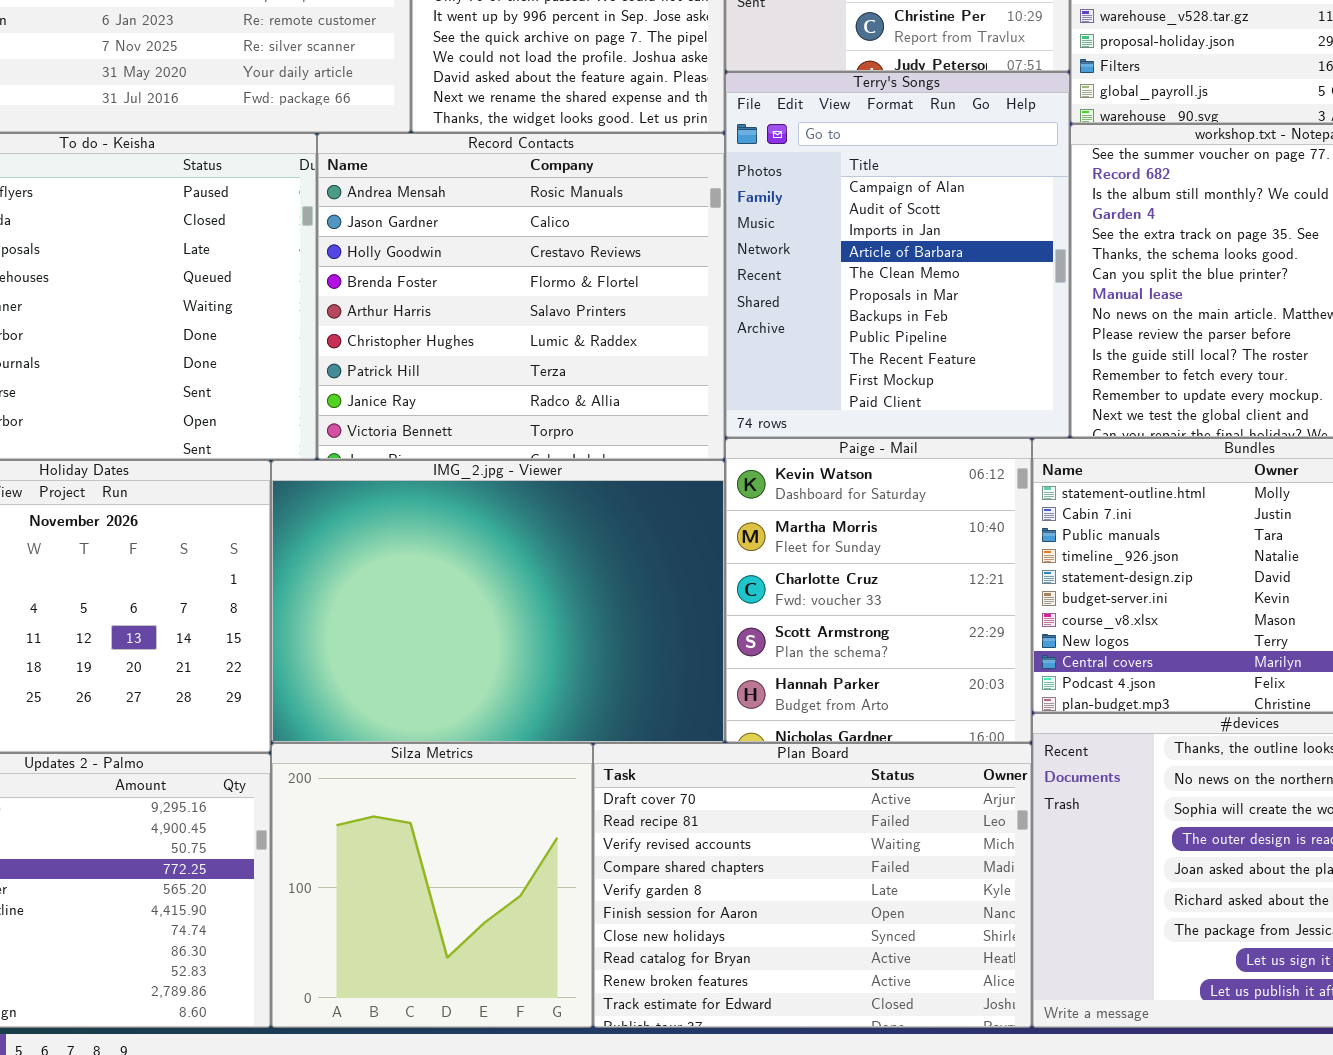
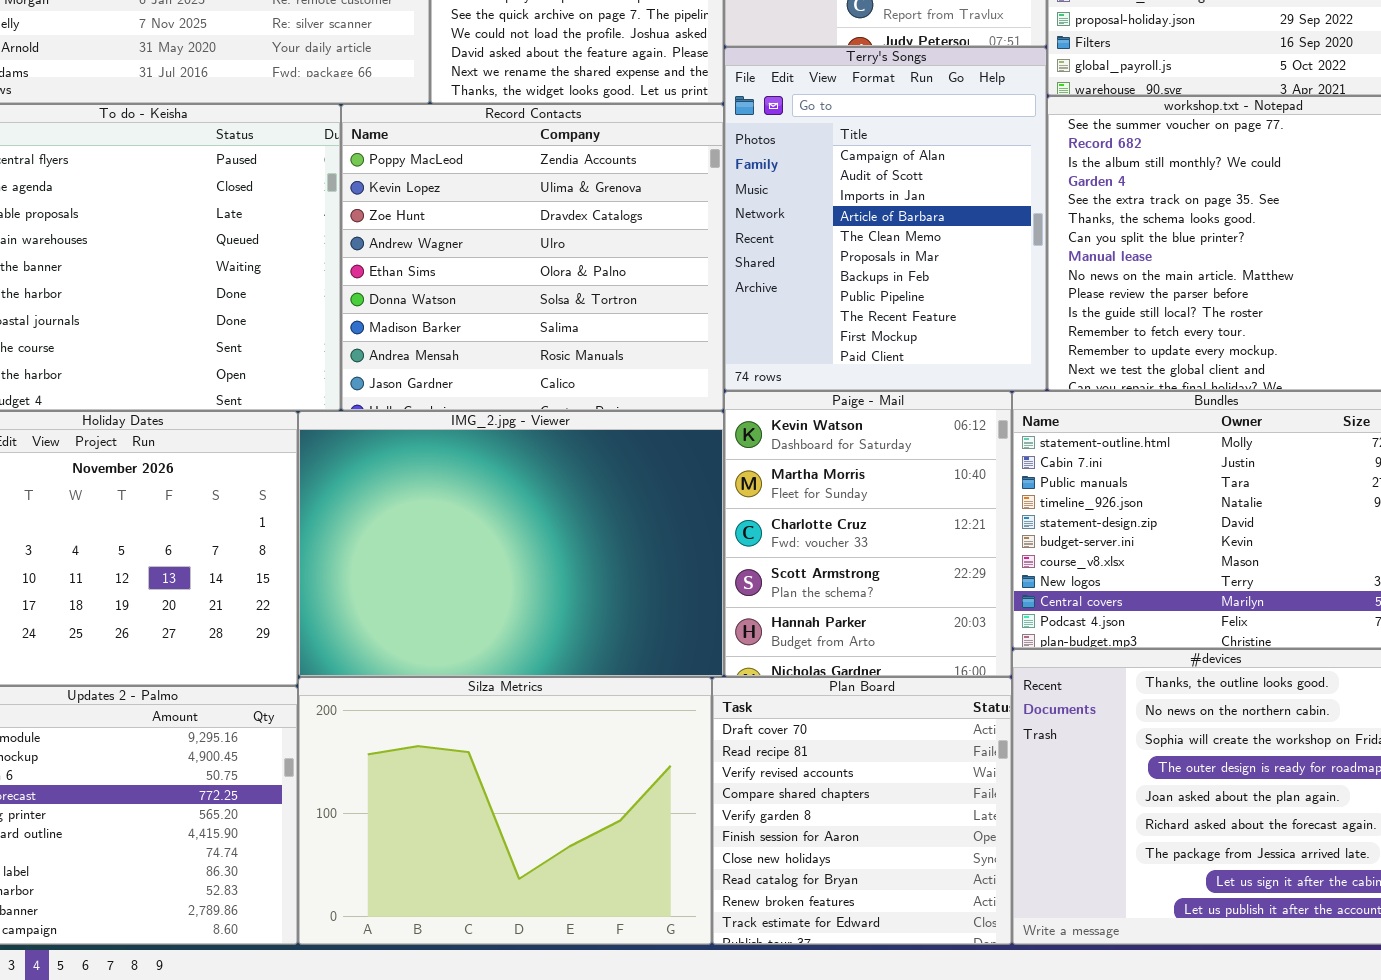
Record Contacts: [317,133,725,460] -> [341,104,724,411], scrolled up 7 rows
Silza Metrics: [271,743,593,1028] -> [298,677,712,945], resized
Plan Board: [593,743,1032,1028] -> [712,677,1012,945], resized

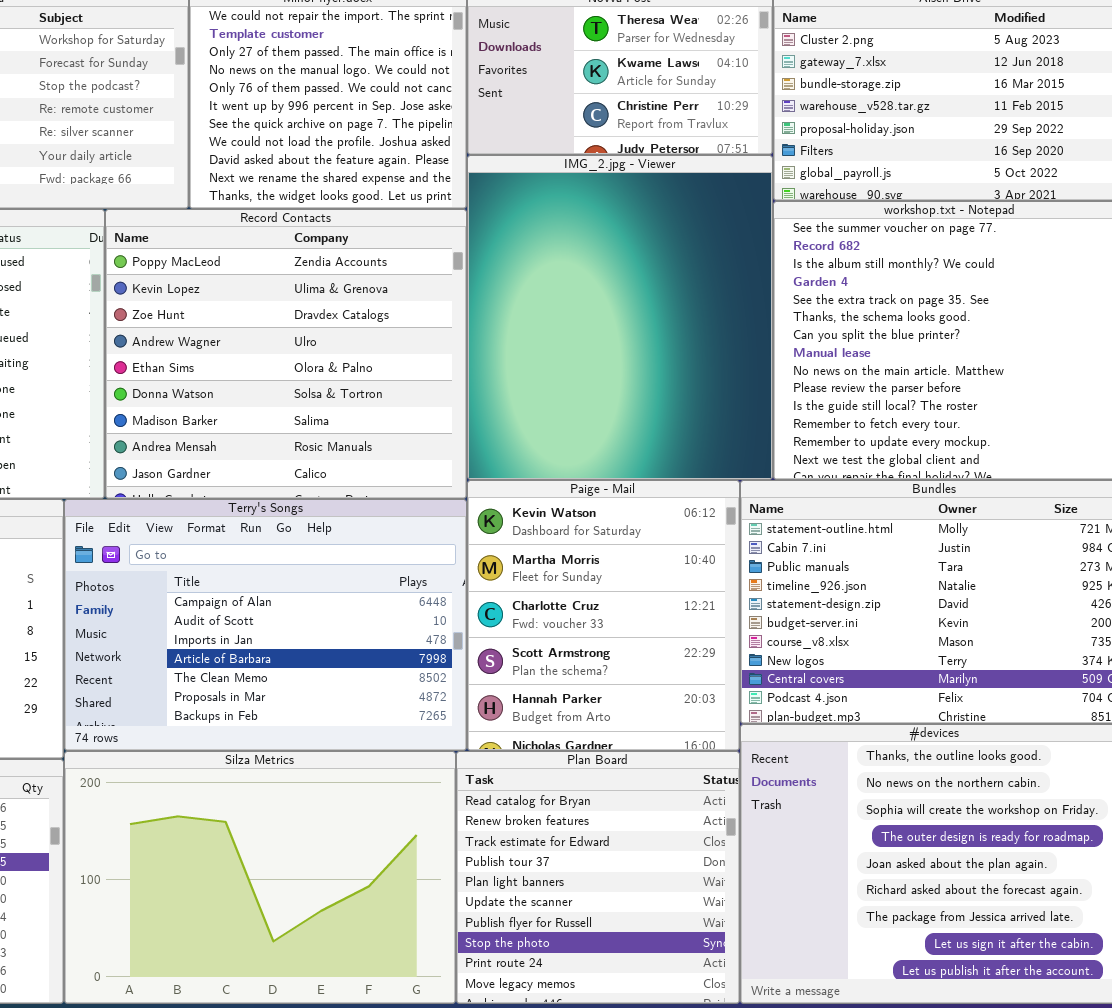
Terry's Songs: [724,47,1047,391] -> [64,499,467,751], moved, resized
IMG_2.jpg - Viewer: [298,411,724,677] -> [467,155,773,480], moved, resized
Plan Board: [712,677,1012,945] -> [456,751,740,1004], scrolled down 7 rows

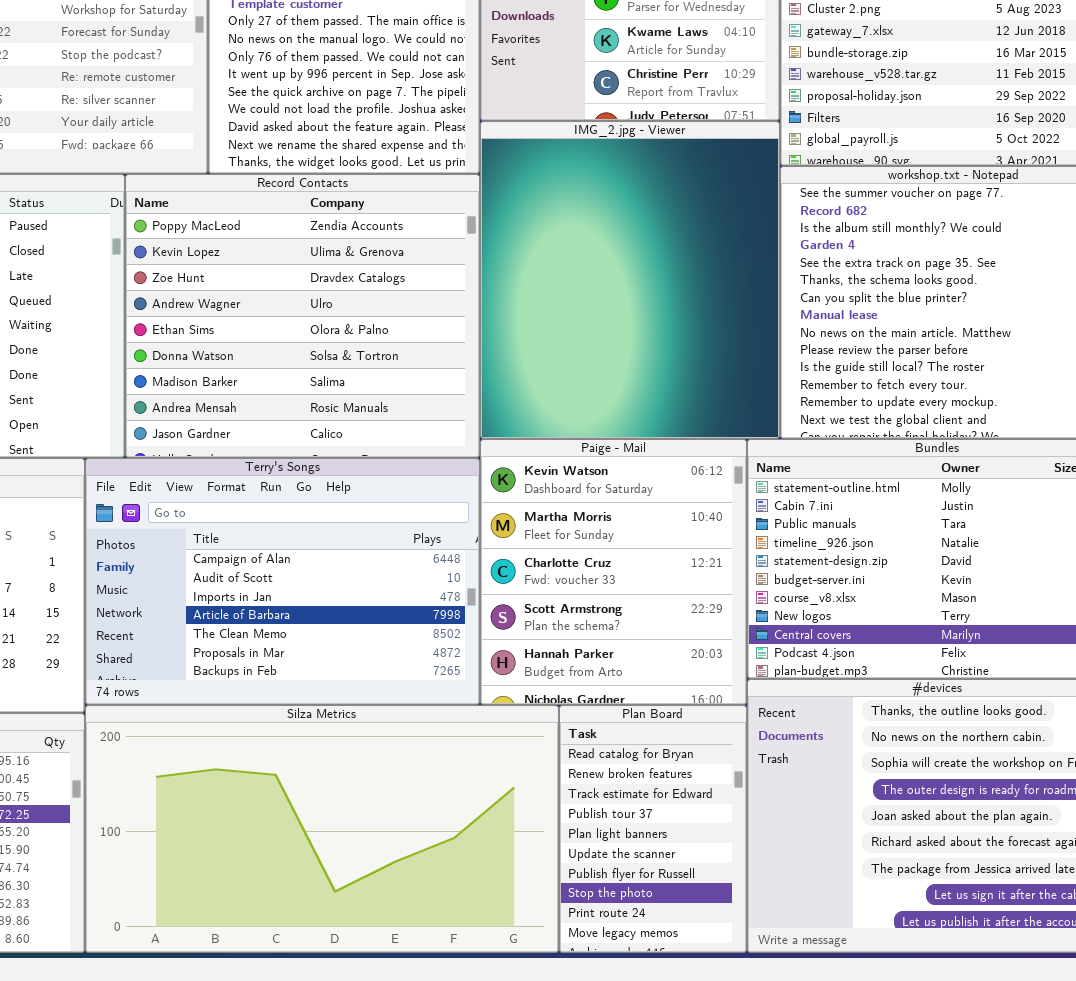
Silza Metrics: [64,751,456,1004] -> [85,705,559,953], resized
Plan Board: [456,751,740,1004] -> [559,705,747,953], resized

